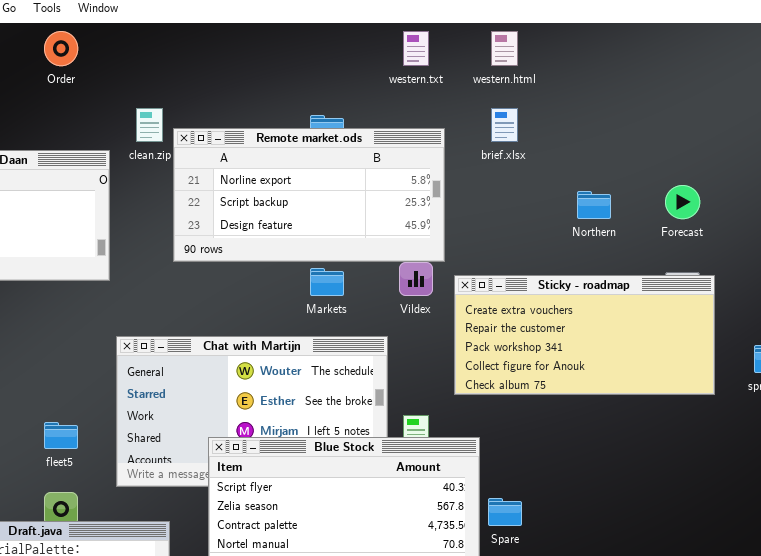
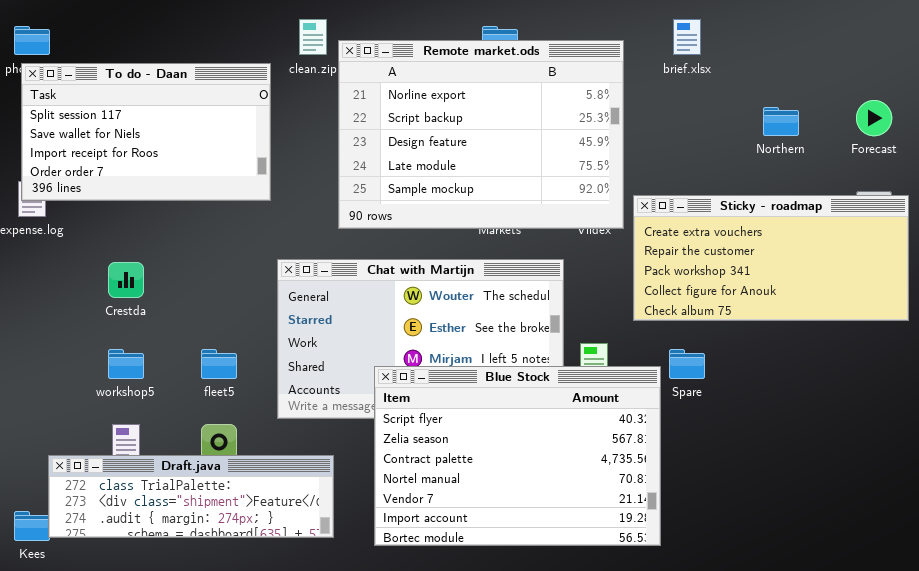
Remote market.ods: [173,128,445,262] -> [338,40,624,229], resized
Spare: [488,498,522,526] -> [669,349,705,379], moved

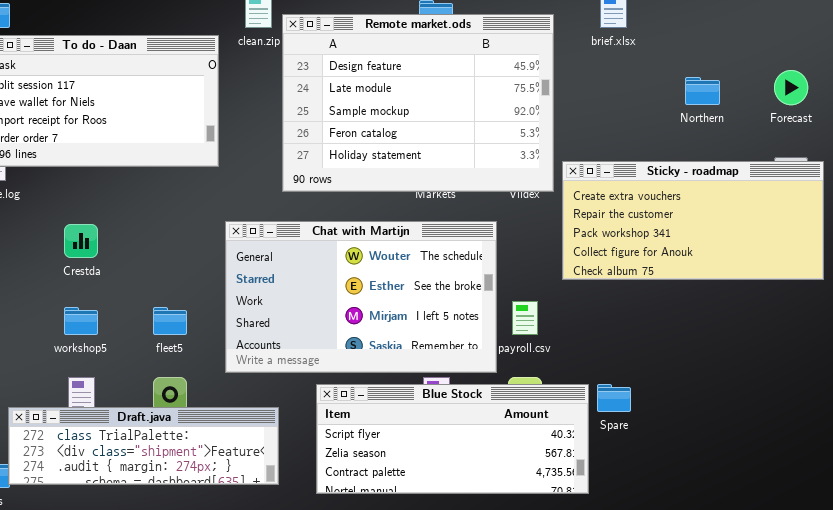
Remote market.ods: [338,40,624,229] -> [282,14,554,192], scrolled down 2 rows
Spare: [669,349,705,379] -> [597,384,631,412], moved
Blue Stock: [374,366,661,546] -> [316,384,589,494], resized

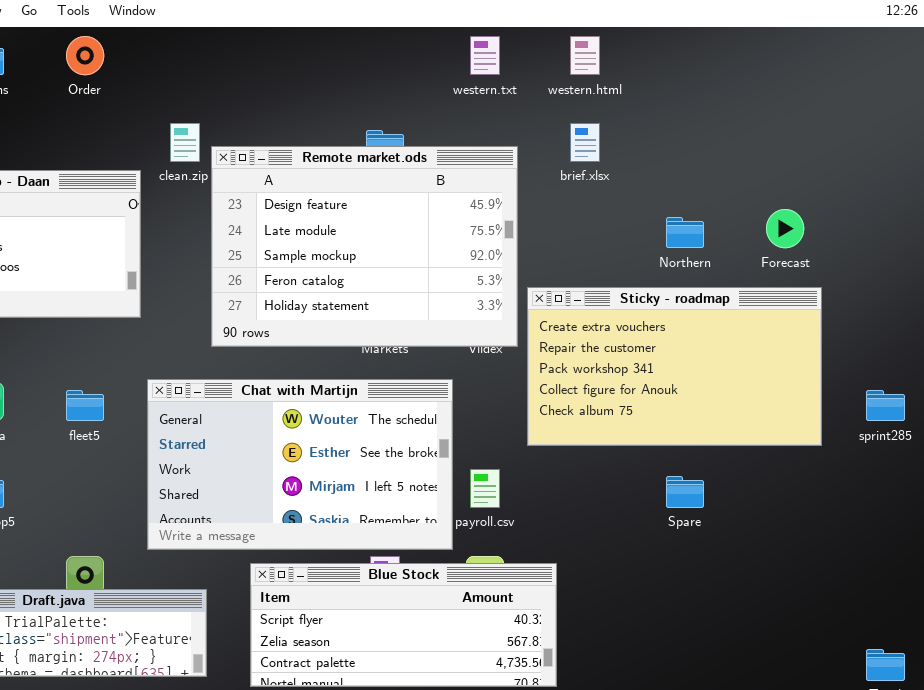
Sticky - roadmap: [562,161,824,280] -> [527,287,822,446], resized
fleet5: [153,307,187,335] -> [66,390,104,421], moved
Spare: [597,384,631,412] -> [666,476,704,508], moved

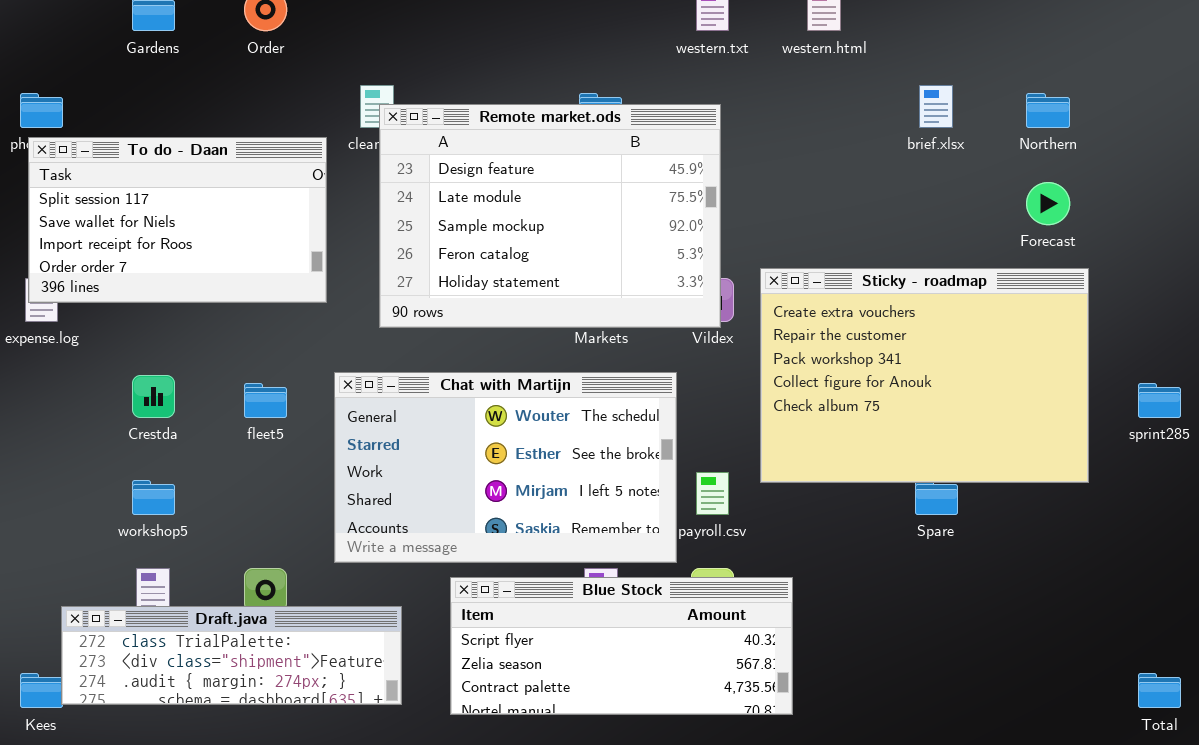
brief.xlsx: [570,123,600,162] -> [919,85,953,128], moved
Remote market.ods: [211,146,518,347] -> [379,104,721,328], moved
Northern: [666,217,704,248] -> [1026,93,1070,128], moved
Sticky - roadmap: [527,287,822,446] -> [760,268,1089,483], resized

